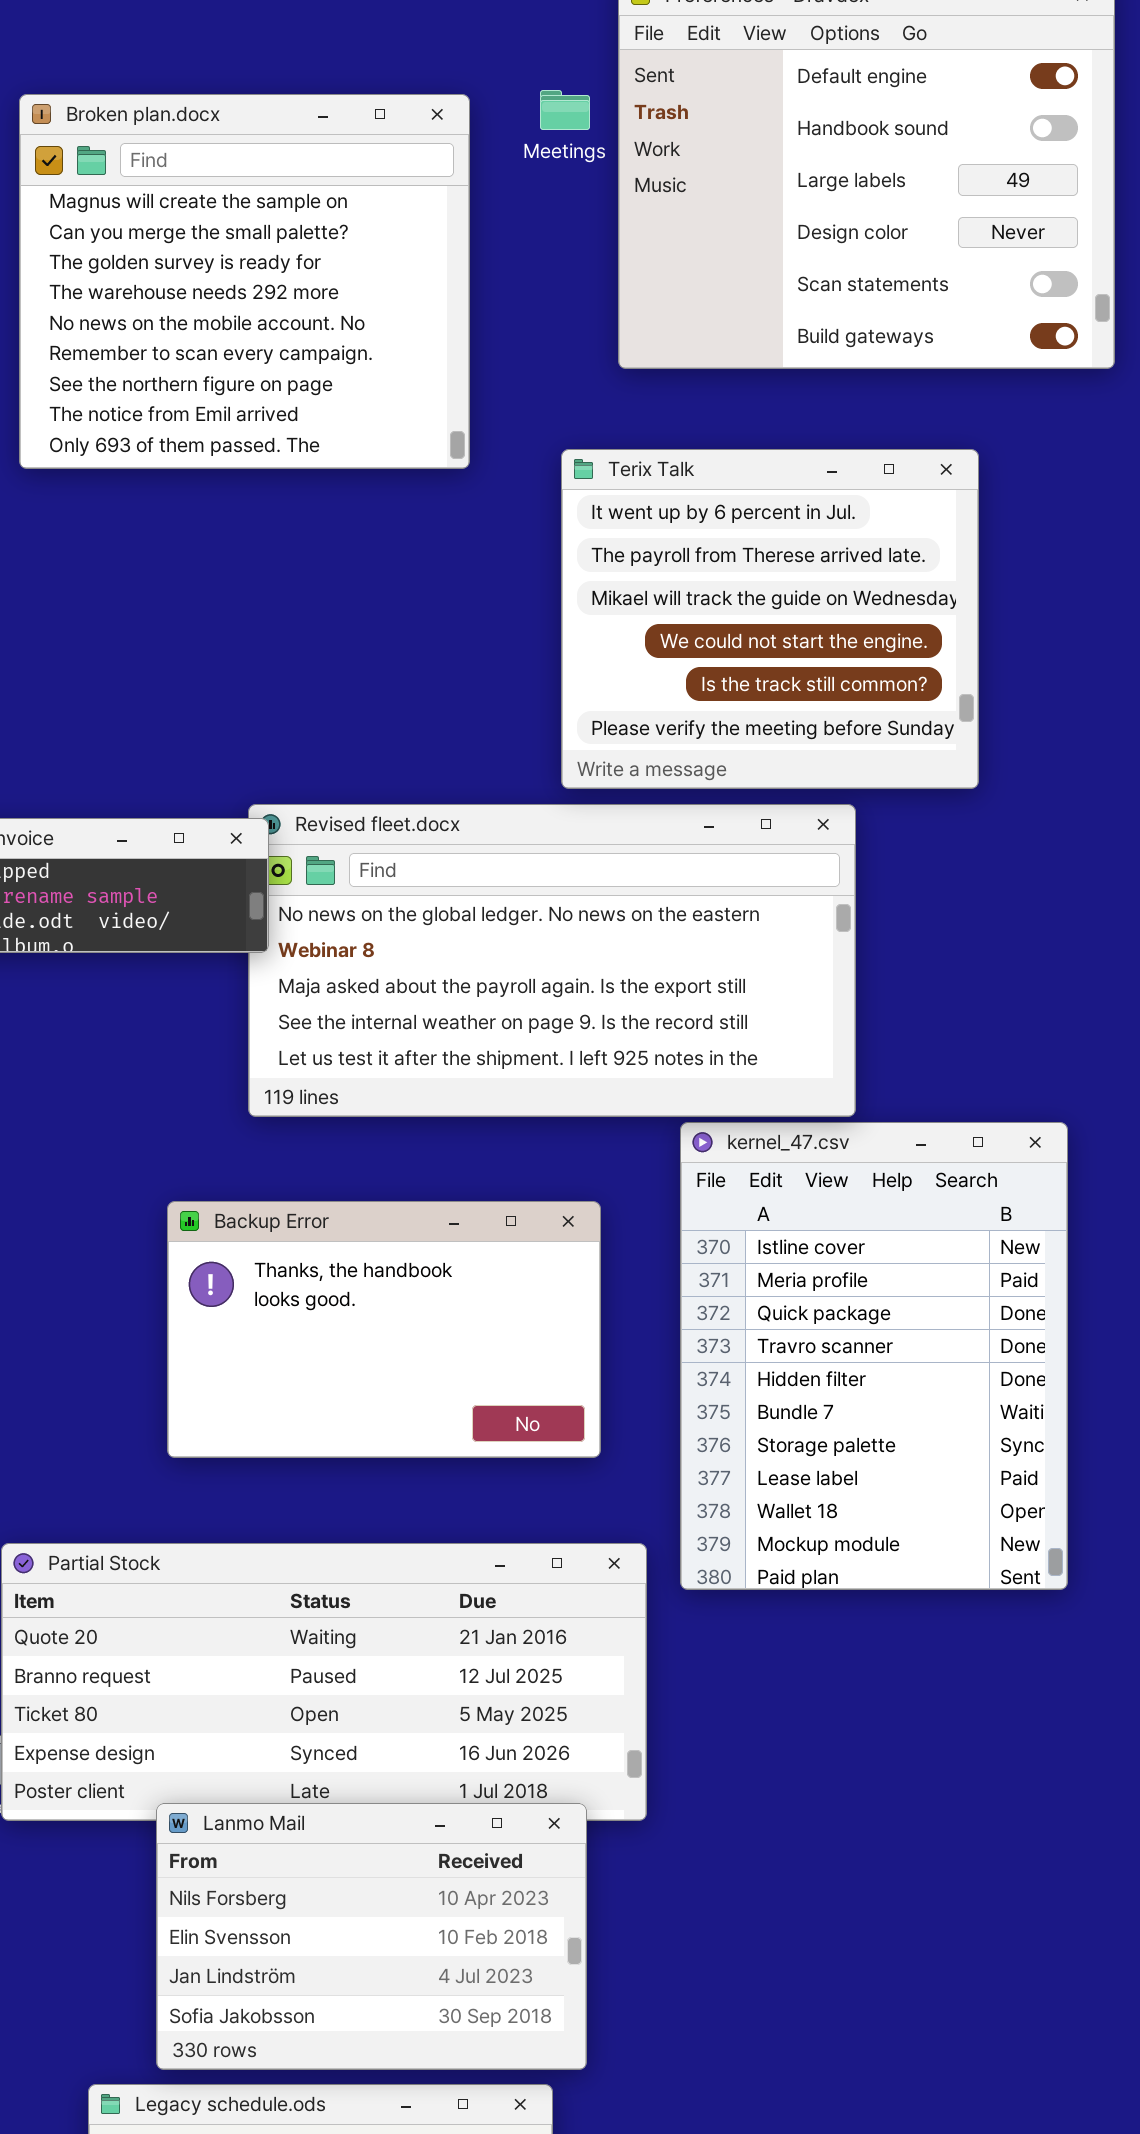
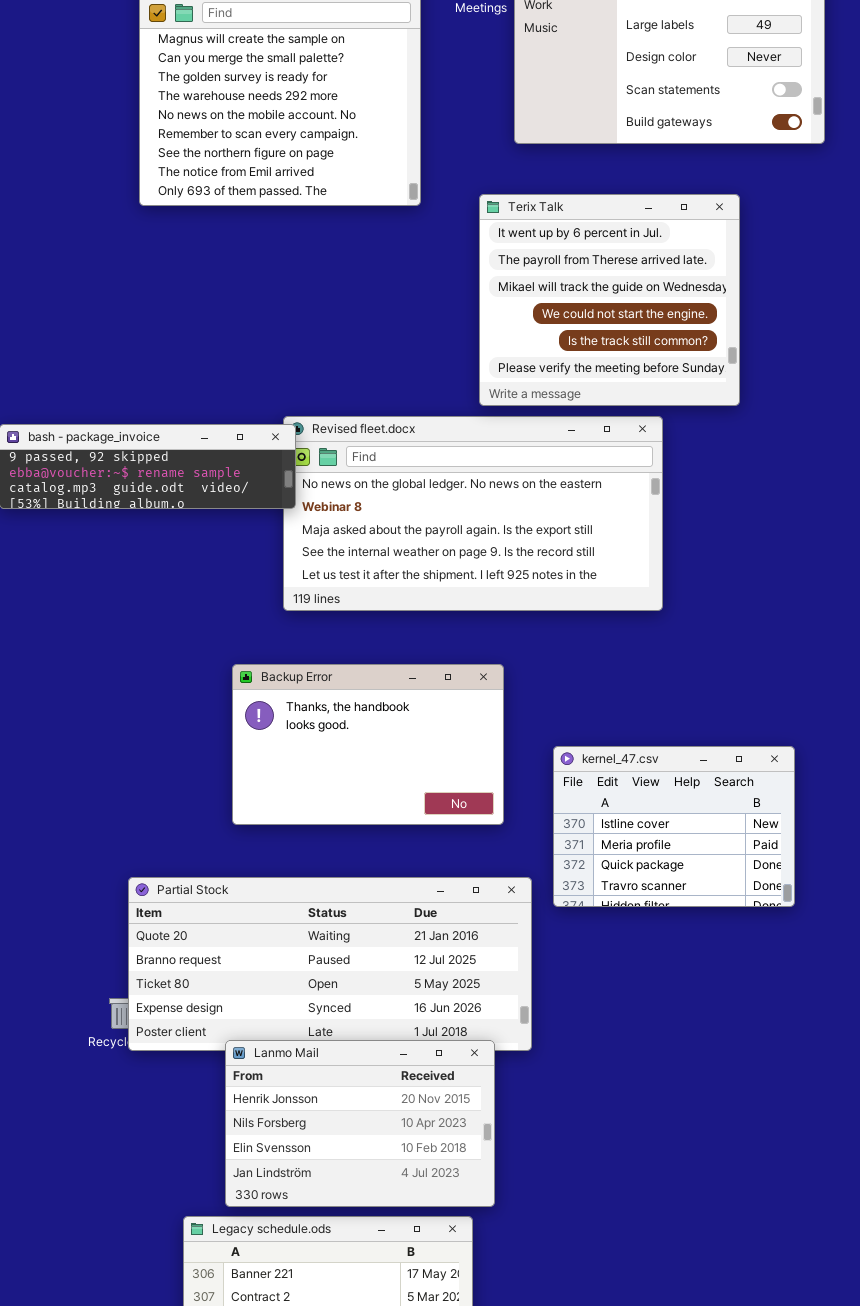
kernel_47.csv: [680,1122,1068,1590] -> [553,746,795,907], resized
Lanmo Mail: [156,1803,587,2070] -> [225,1040,495,1207], scrolled up 1 row

